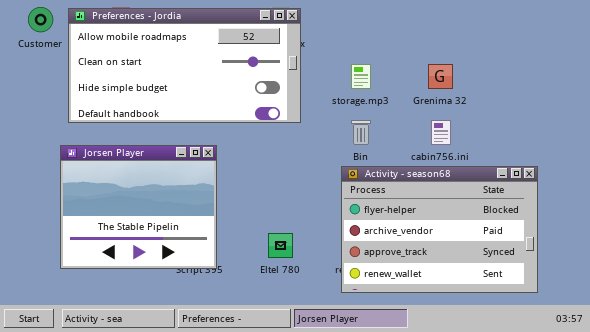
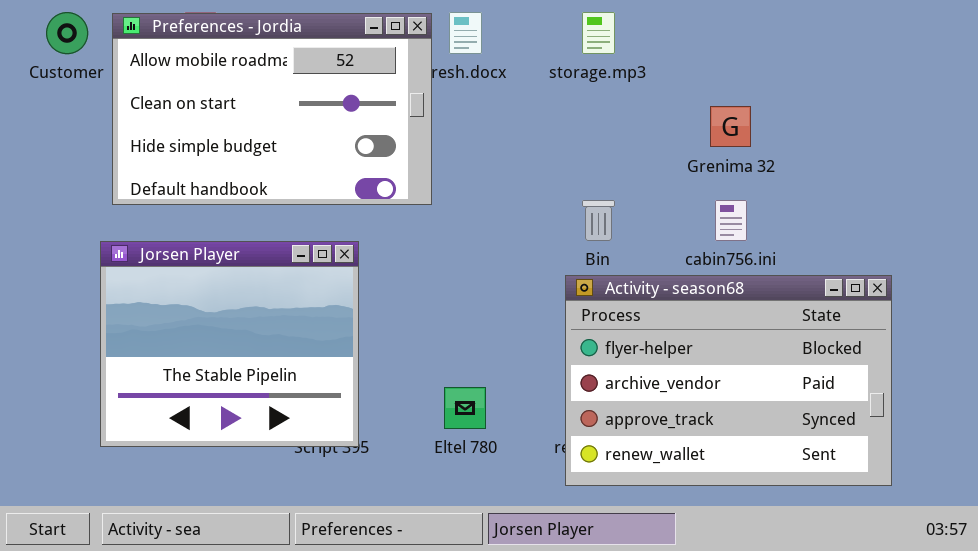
Preferences - Jordia: [68,8,301,123] -> [112,13,432,205], resized
storage.mp3: [351,64,371,89] -> [582,12,615,54], moved

